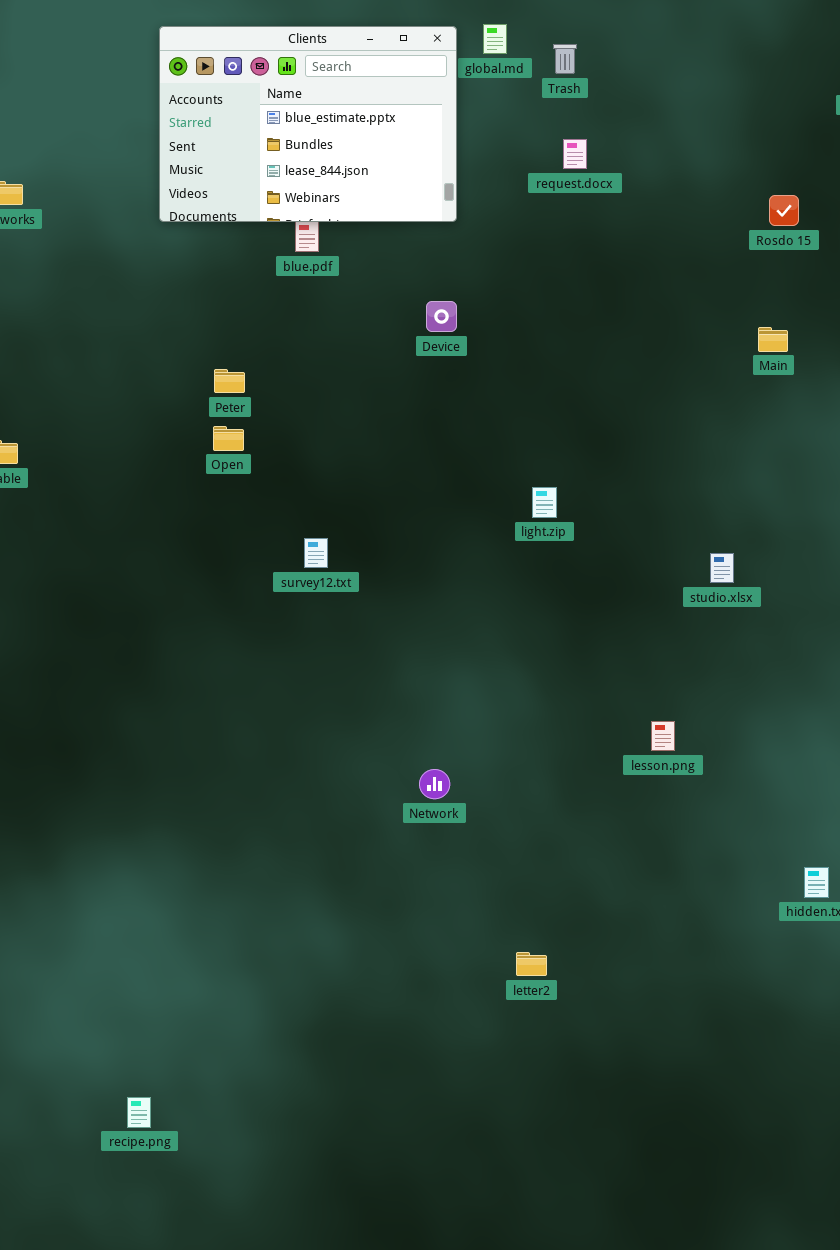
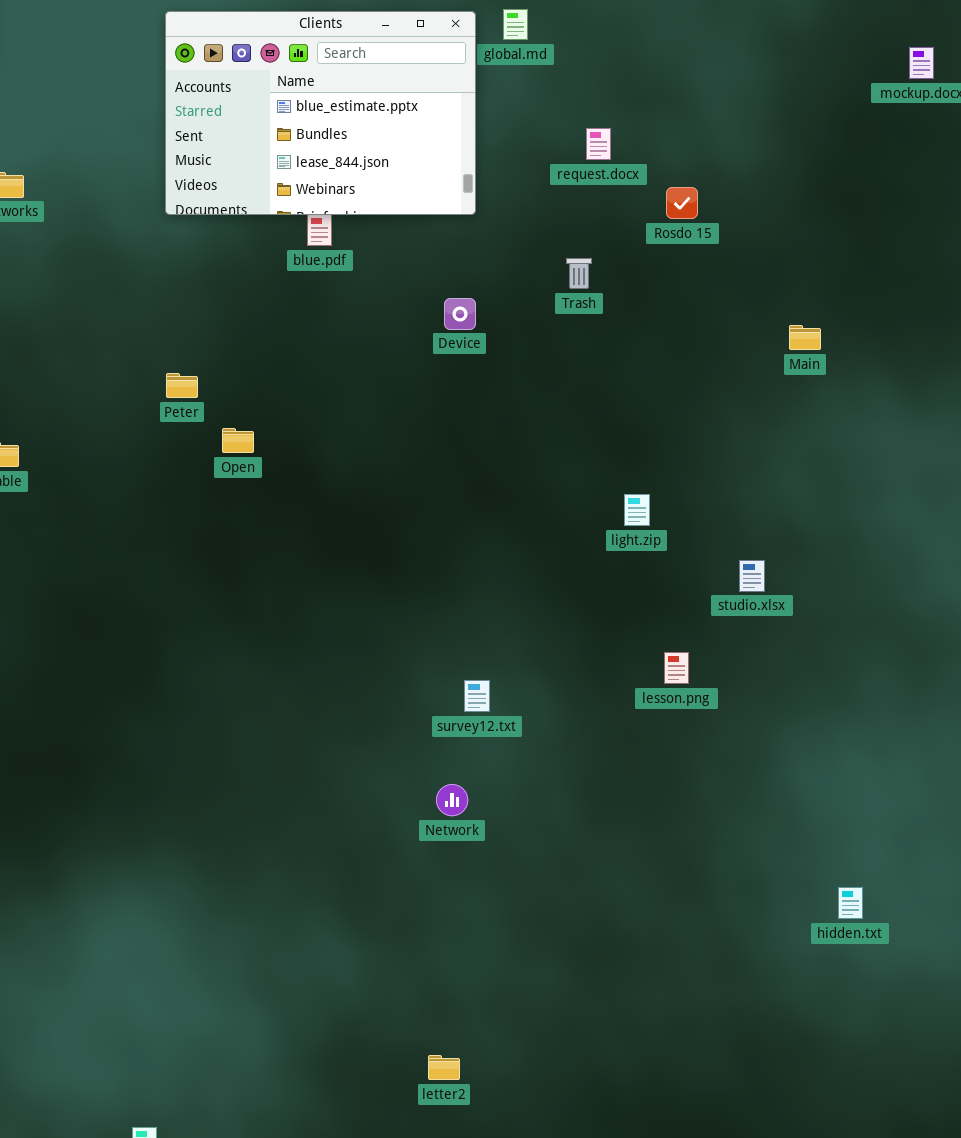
Trash: [553,44,577,74] -> [566,258,592,289], moved
Rosdo 15: [769,195,799,226] -> [666,187,698,219], moved
Peter: [214,369,245,393] -> [166,373,198,398], moved
light.zip: [532,487,557,518] -> [624,494,650,526], moved
survey12.txt: [304,538,328,568] -> [464,680,490,712], moved
lesson.png: [651,721,675,751] -> [664,652,689,684], moved
letter2: [516,952,547,976] -> [428,1055,460,1080], moved

